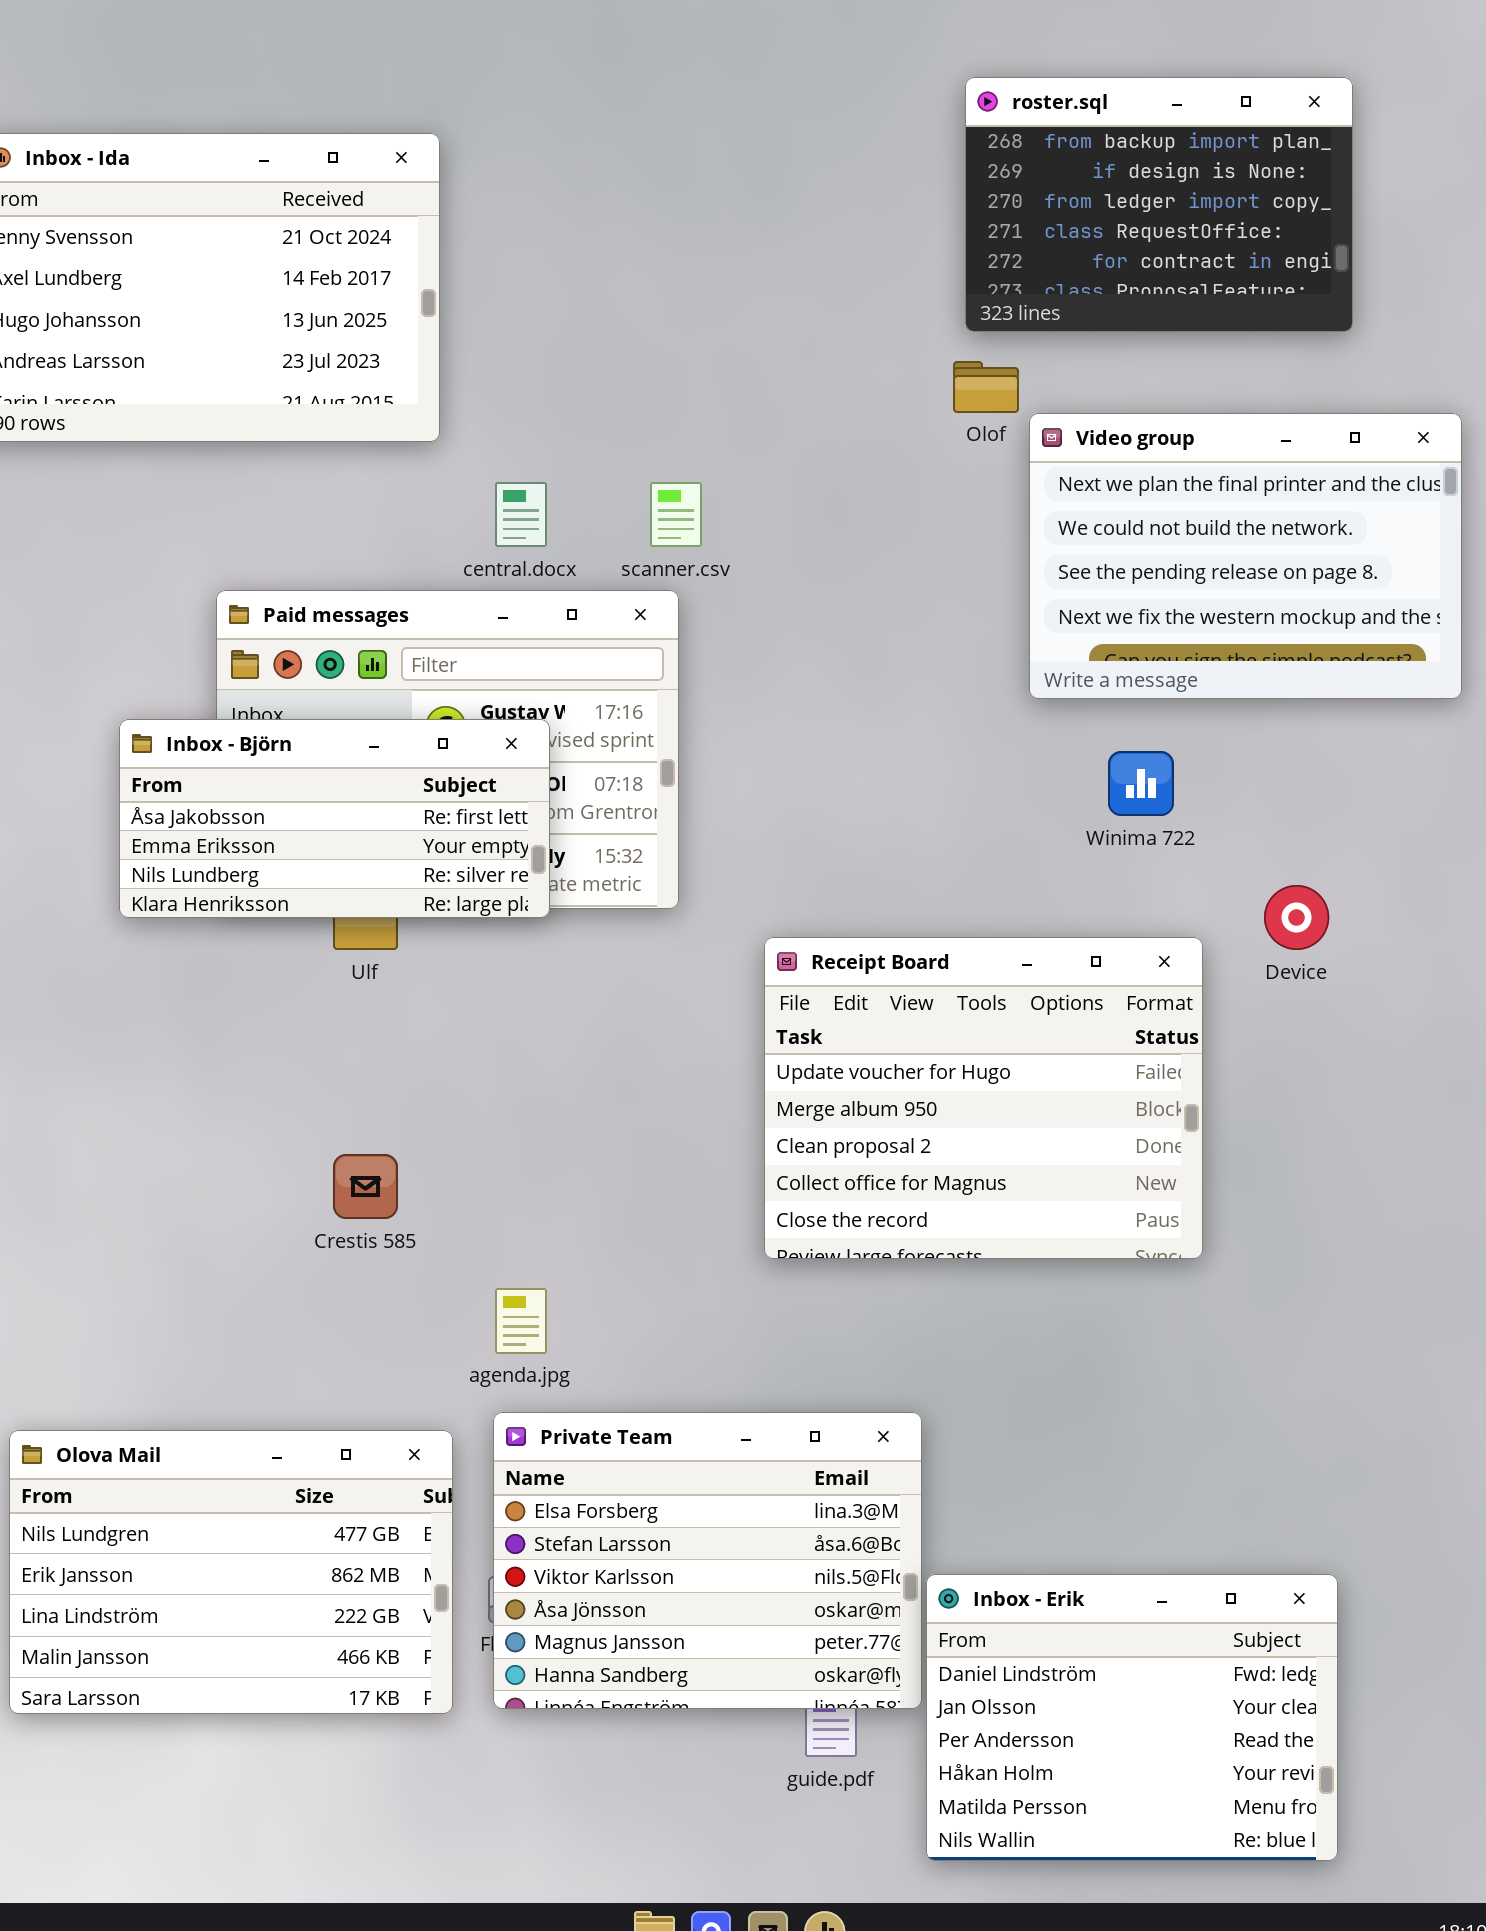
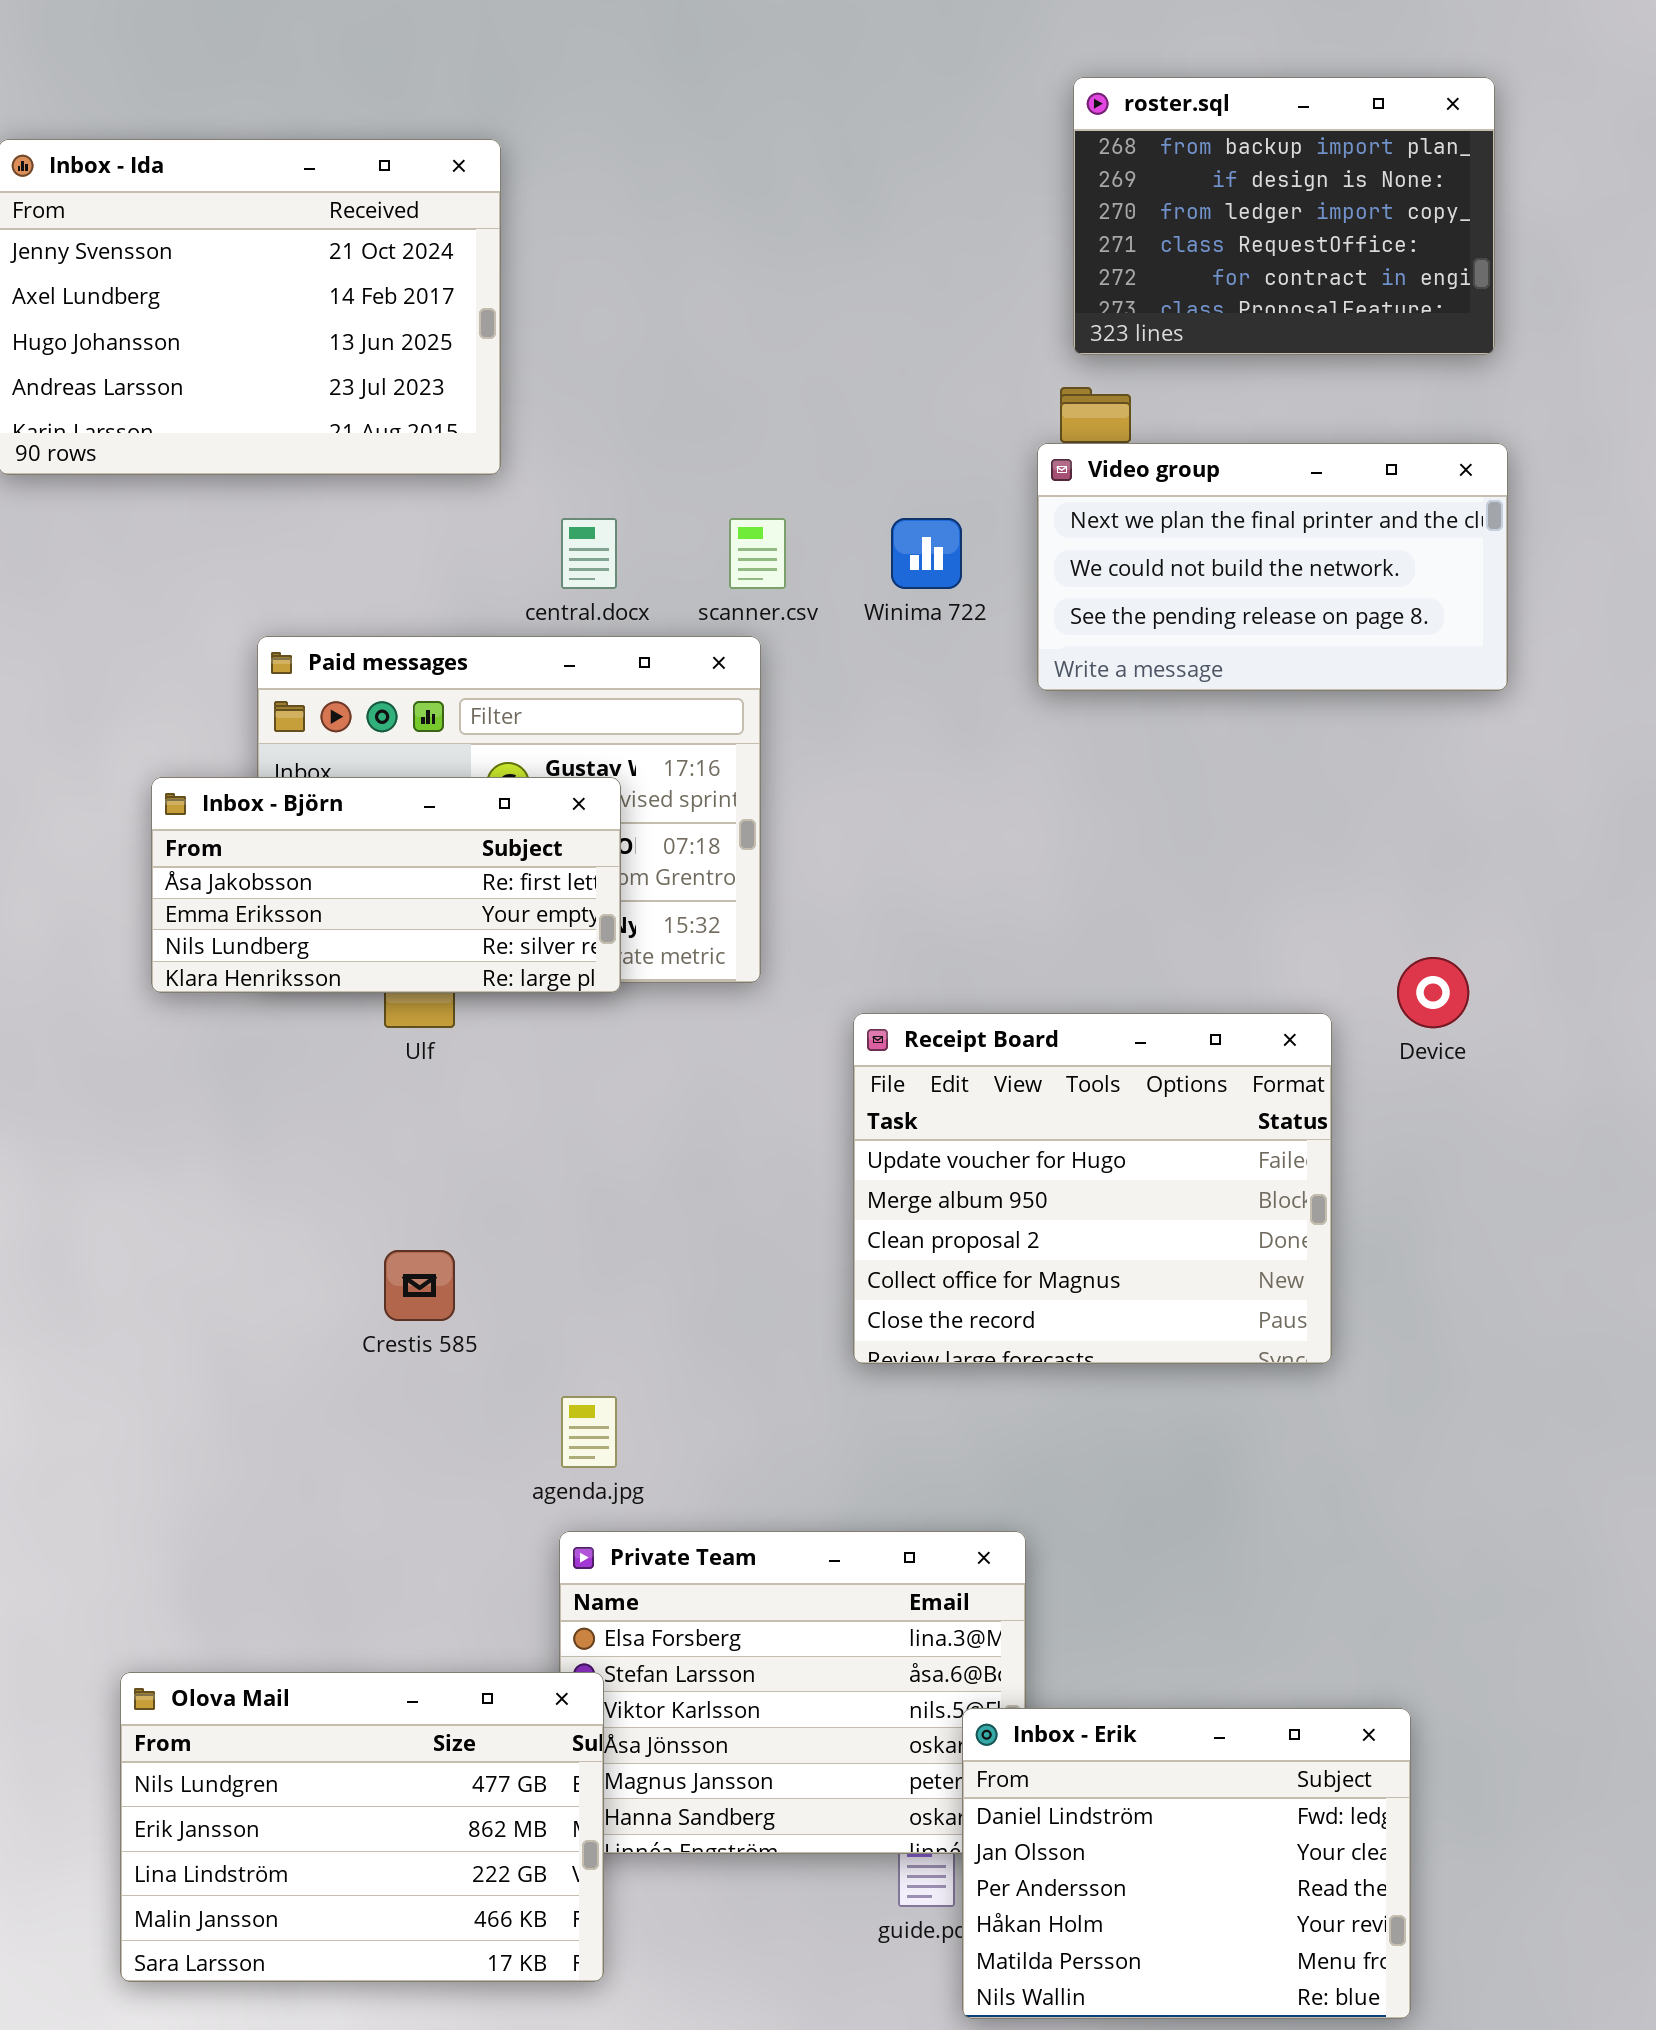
Video group: [1029,413,1462,699] -> [1037,443,1508,691], moved, resized
Winima 722: [1108,751,1174,816] -> [891,518,962,589], moved
Olova Mail: [9,1430,453,1714] -> [120,1672,604,1982], moved
Inbox - Erik: [926,1574,1338,1861] -> [962,1708,1411,2019], moved

